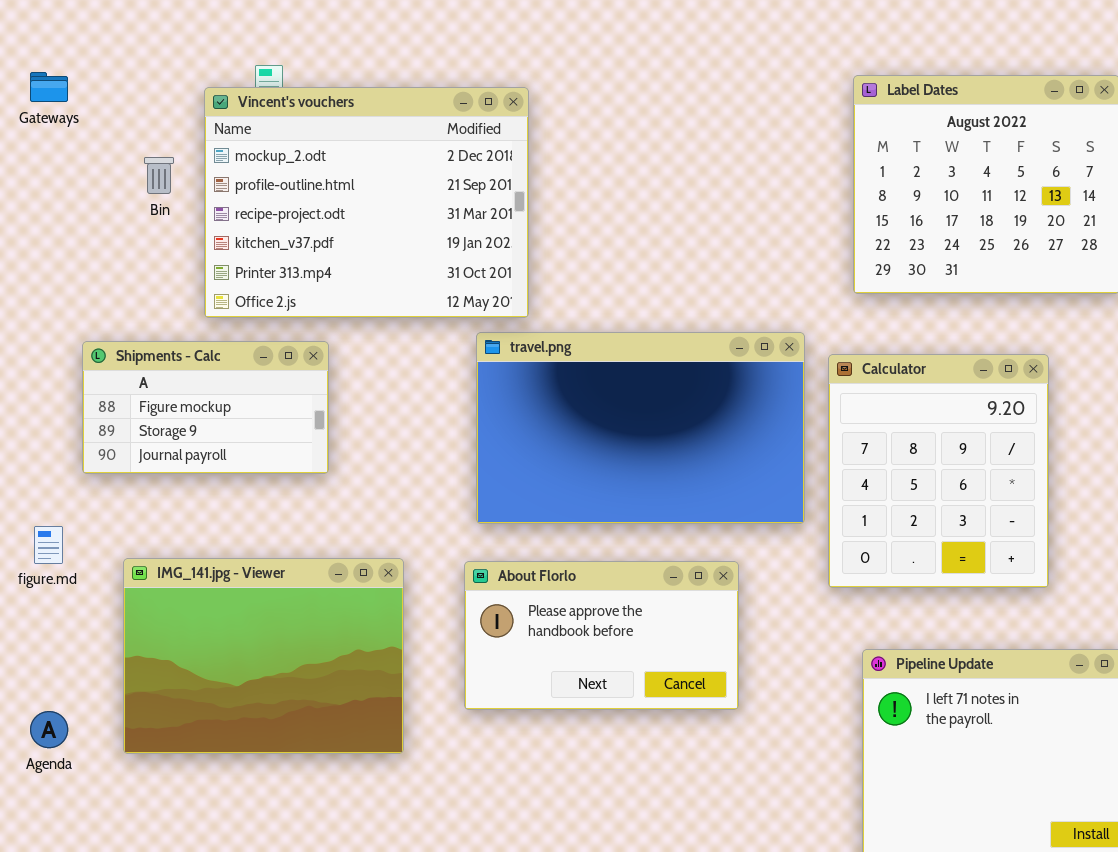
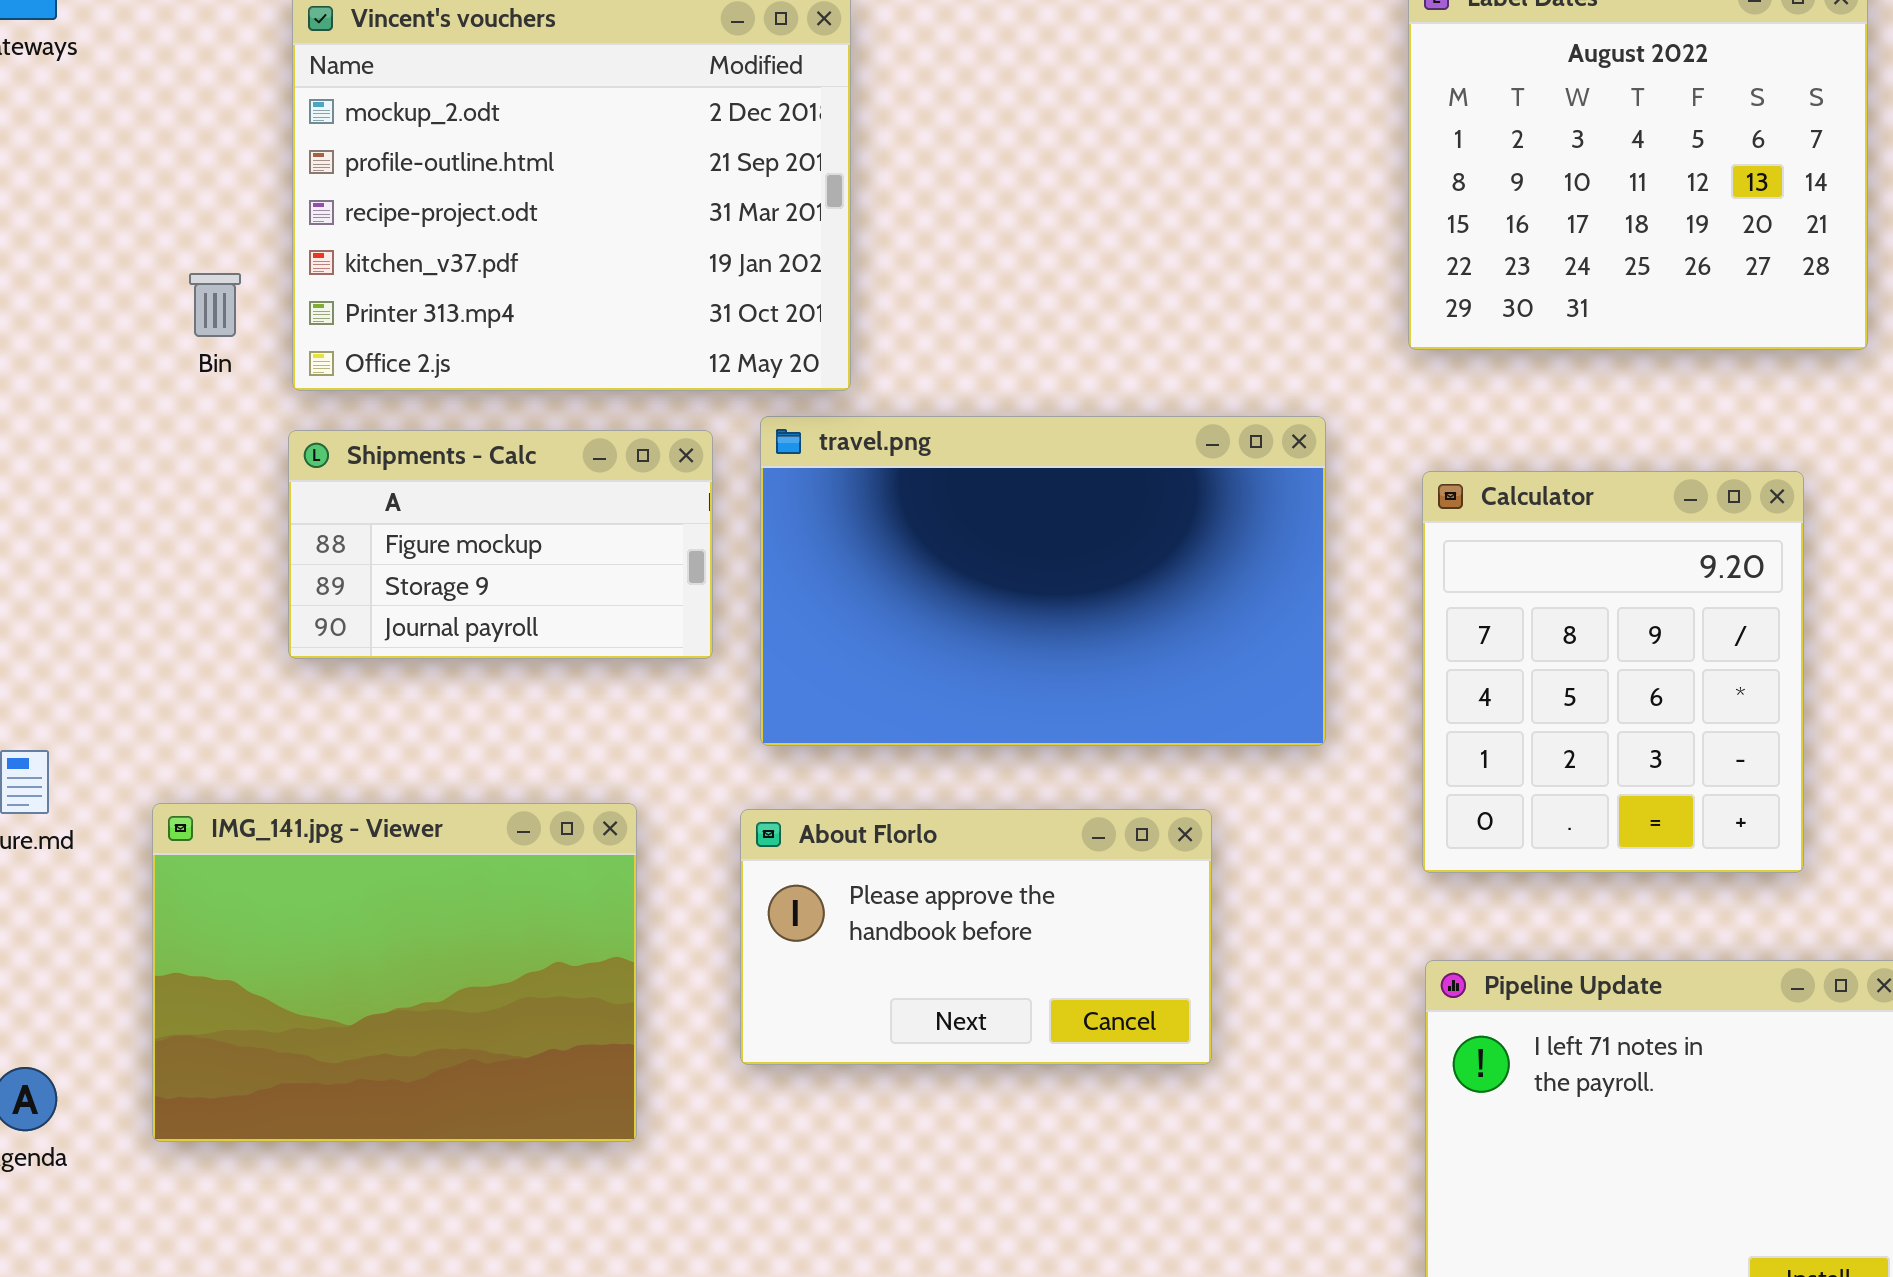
Bin: [144,157,174,194] -> [189,273,241,337], moved
Shipments - Calc: [82,341,329,474] -> [288,430,713,659], moved
Calculator: [828,354,1049,588] -> [1422,471,1804,873], moved

